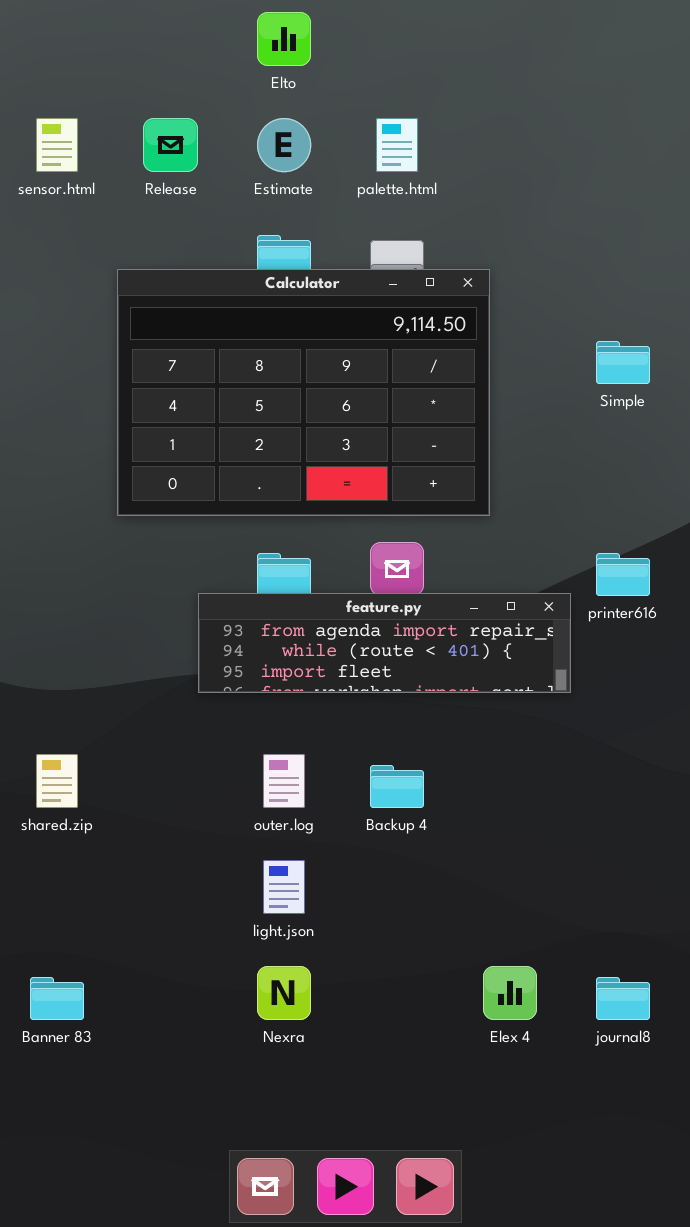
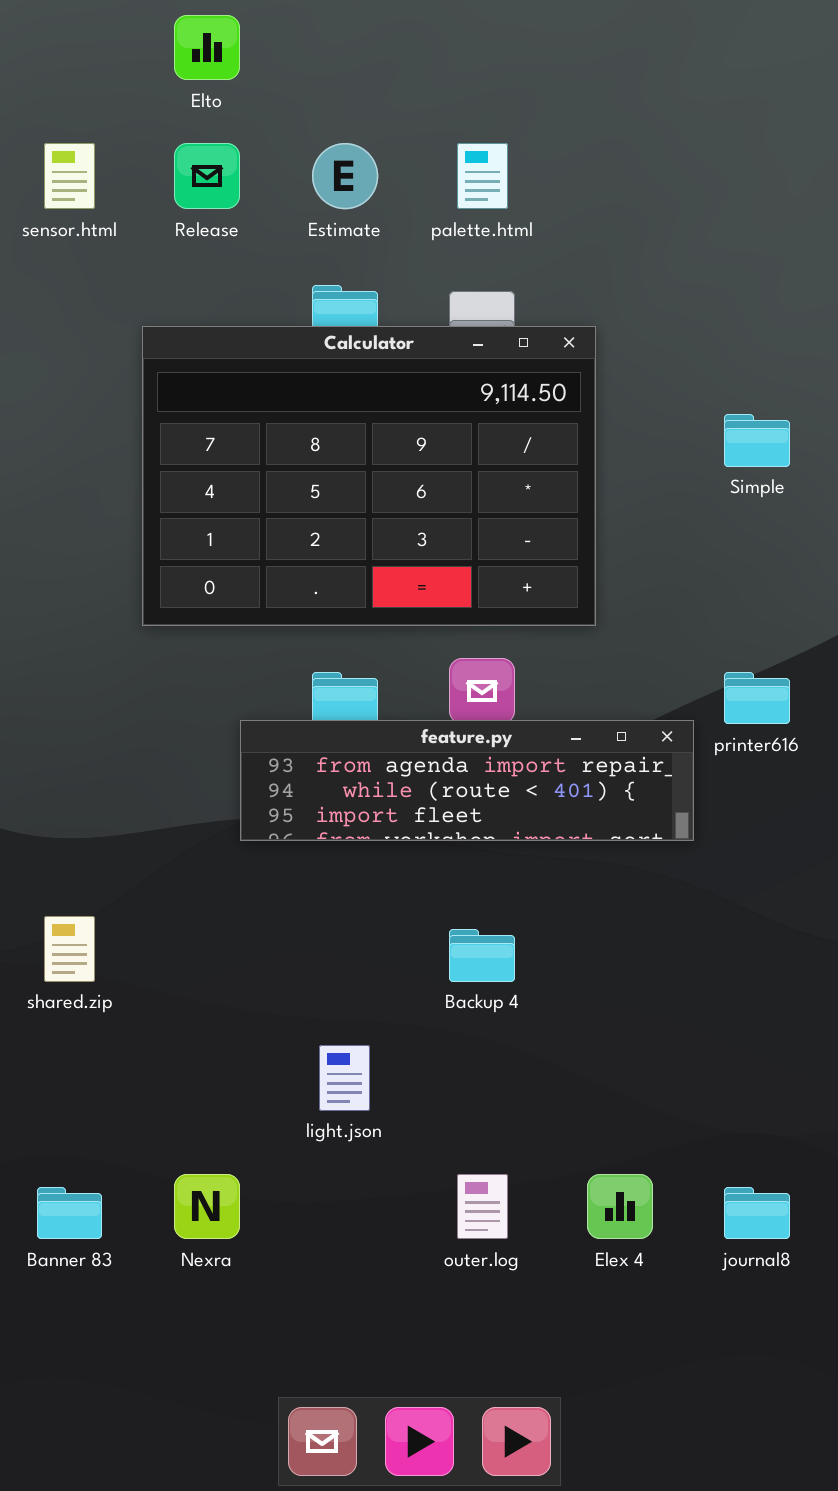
Elto: [257,12,311,66] -> [174,15,240,80], moved
outer.log: [263,754,305,808] -> [457,1174,508,1239], moved
Nexra: [257,966,311,1020] -> [174,1174,240,1239], moved

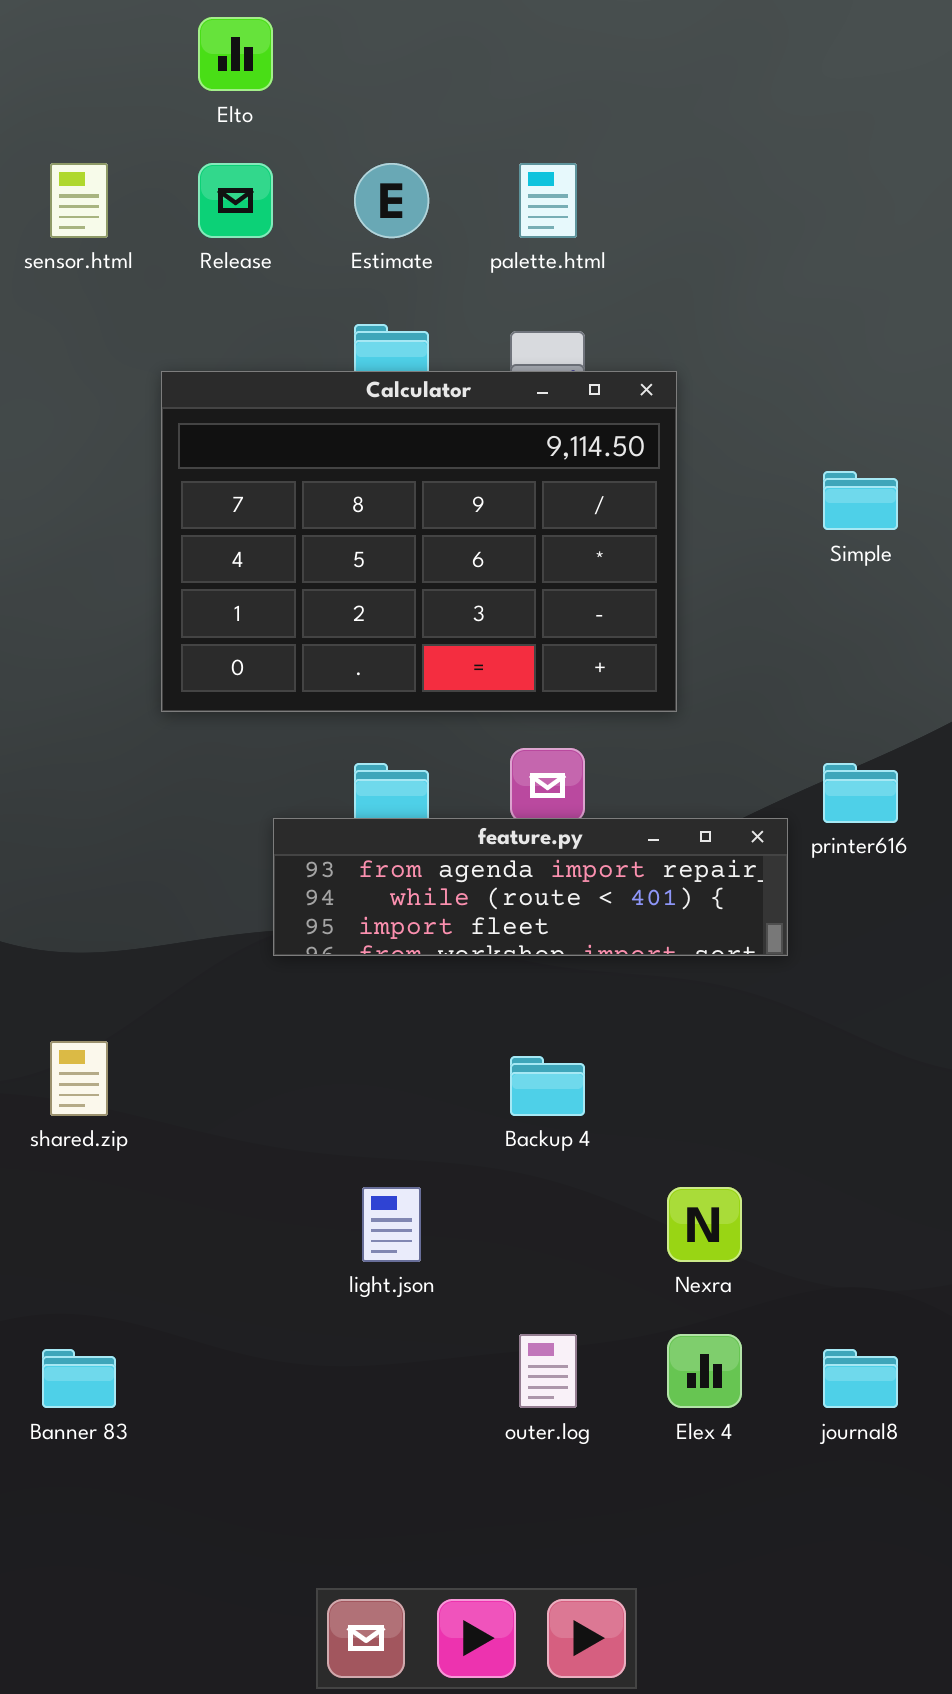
Nexra: [174,1174,240,1239] -> [667,1187,742,1262], moved

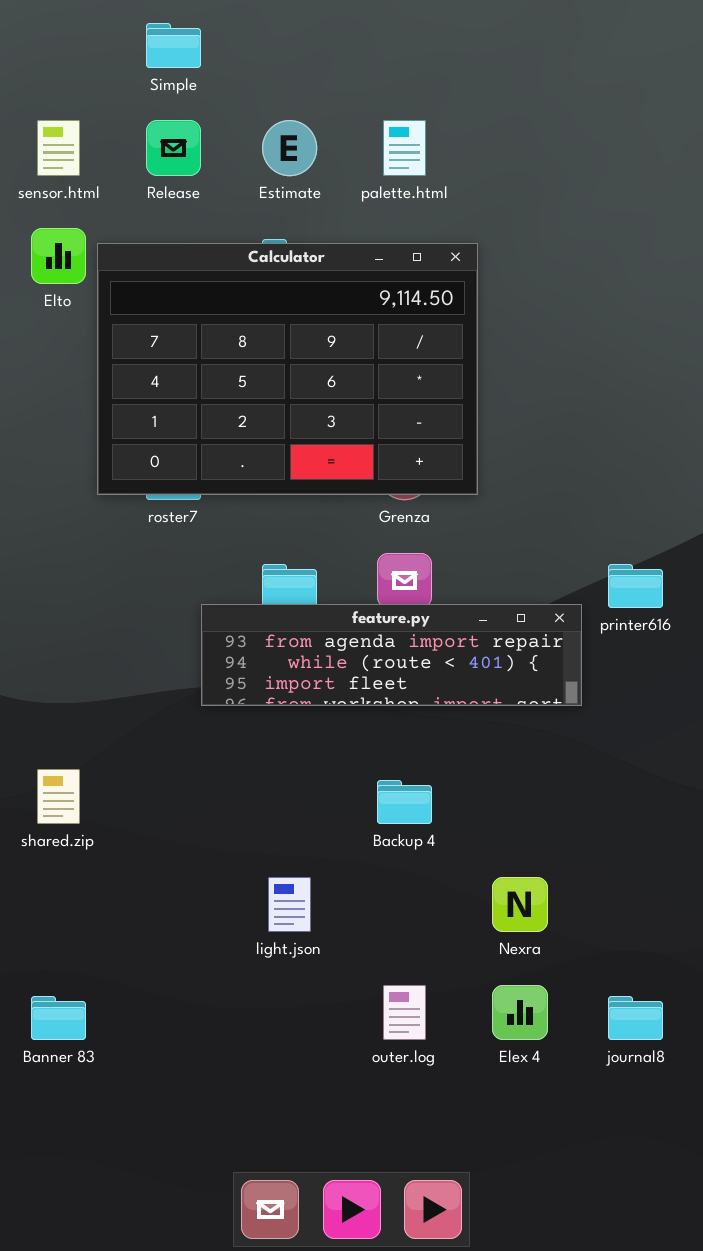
Elto: [198,17,273,91] -> [31,228,86,284], moved
Calculator: [161,371,677,712] -> [97,243,478,495], moved
Simple: [823,471,898,530] -> [146,23,201,68], moved

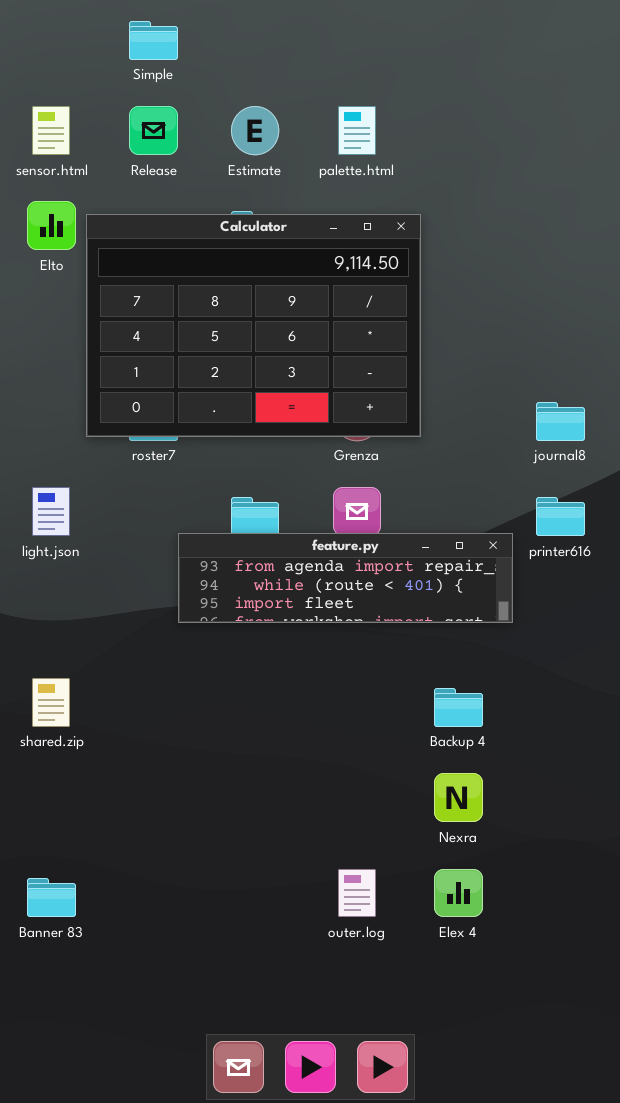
Backup 4: [377,780,432,824] -> [434,688,483,727], moved
light.json: [268,877,311,932] -> [32,487,70,536], moved
journal8: [608,996,663,1040] -> [536,402,585,441], moved

